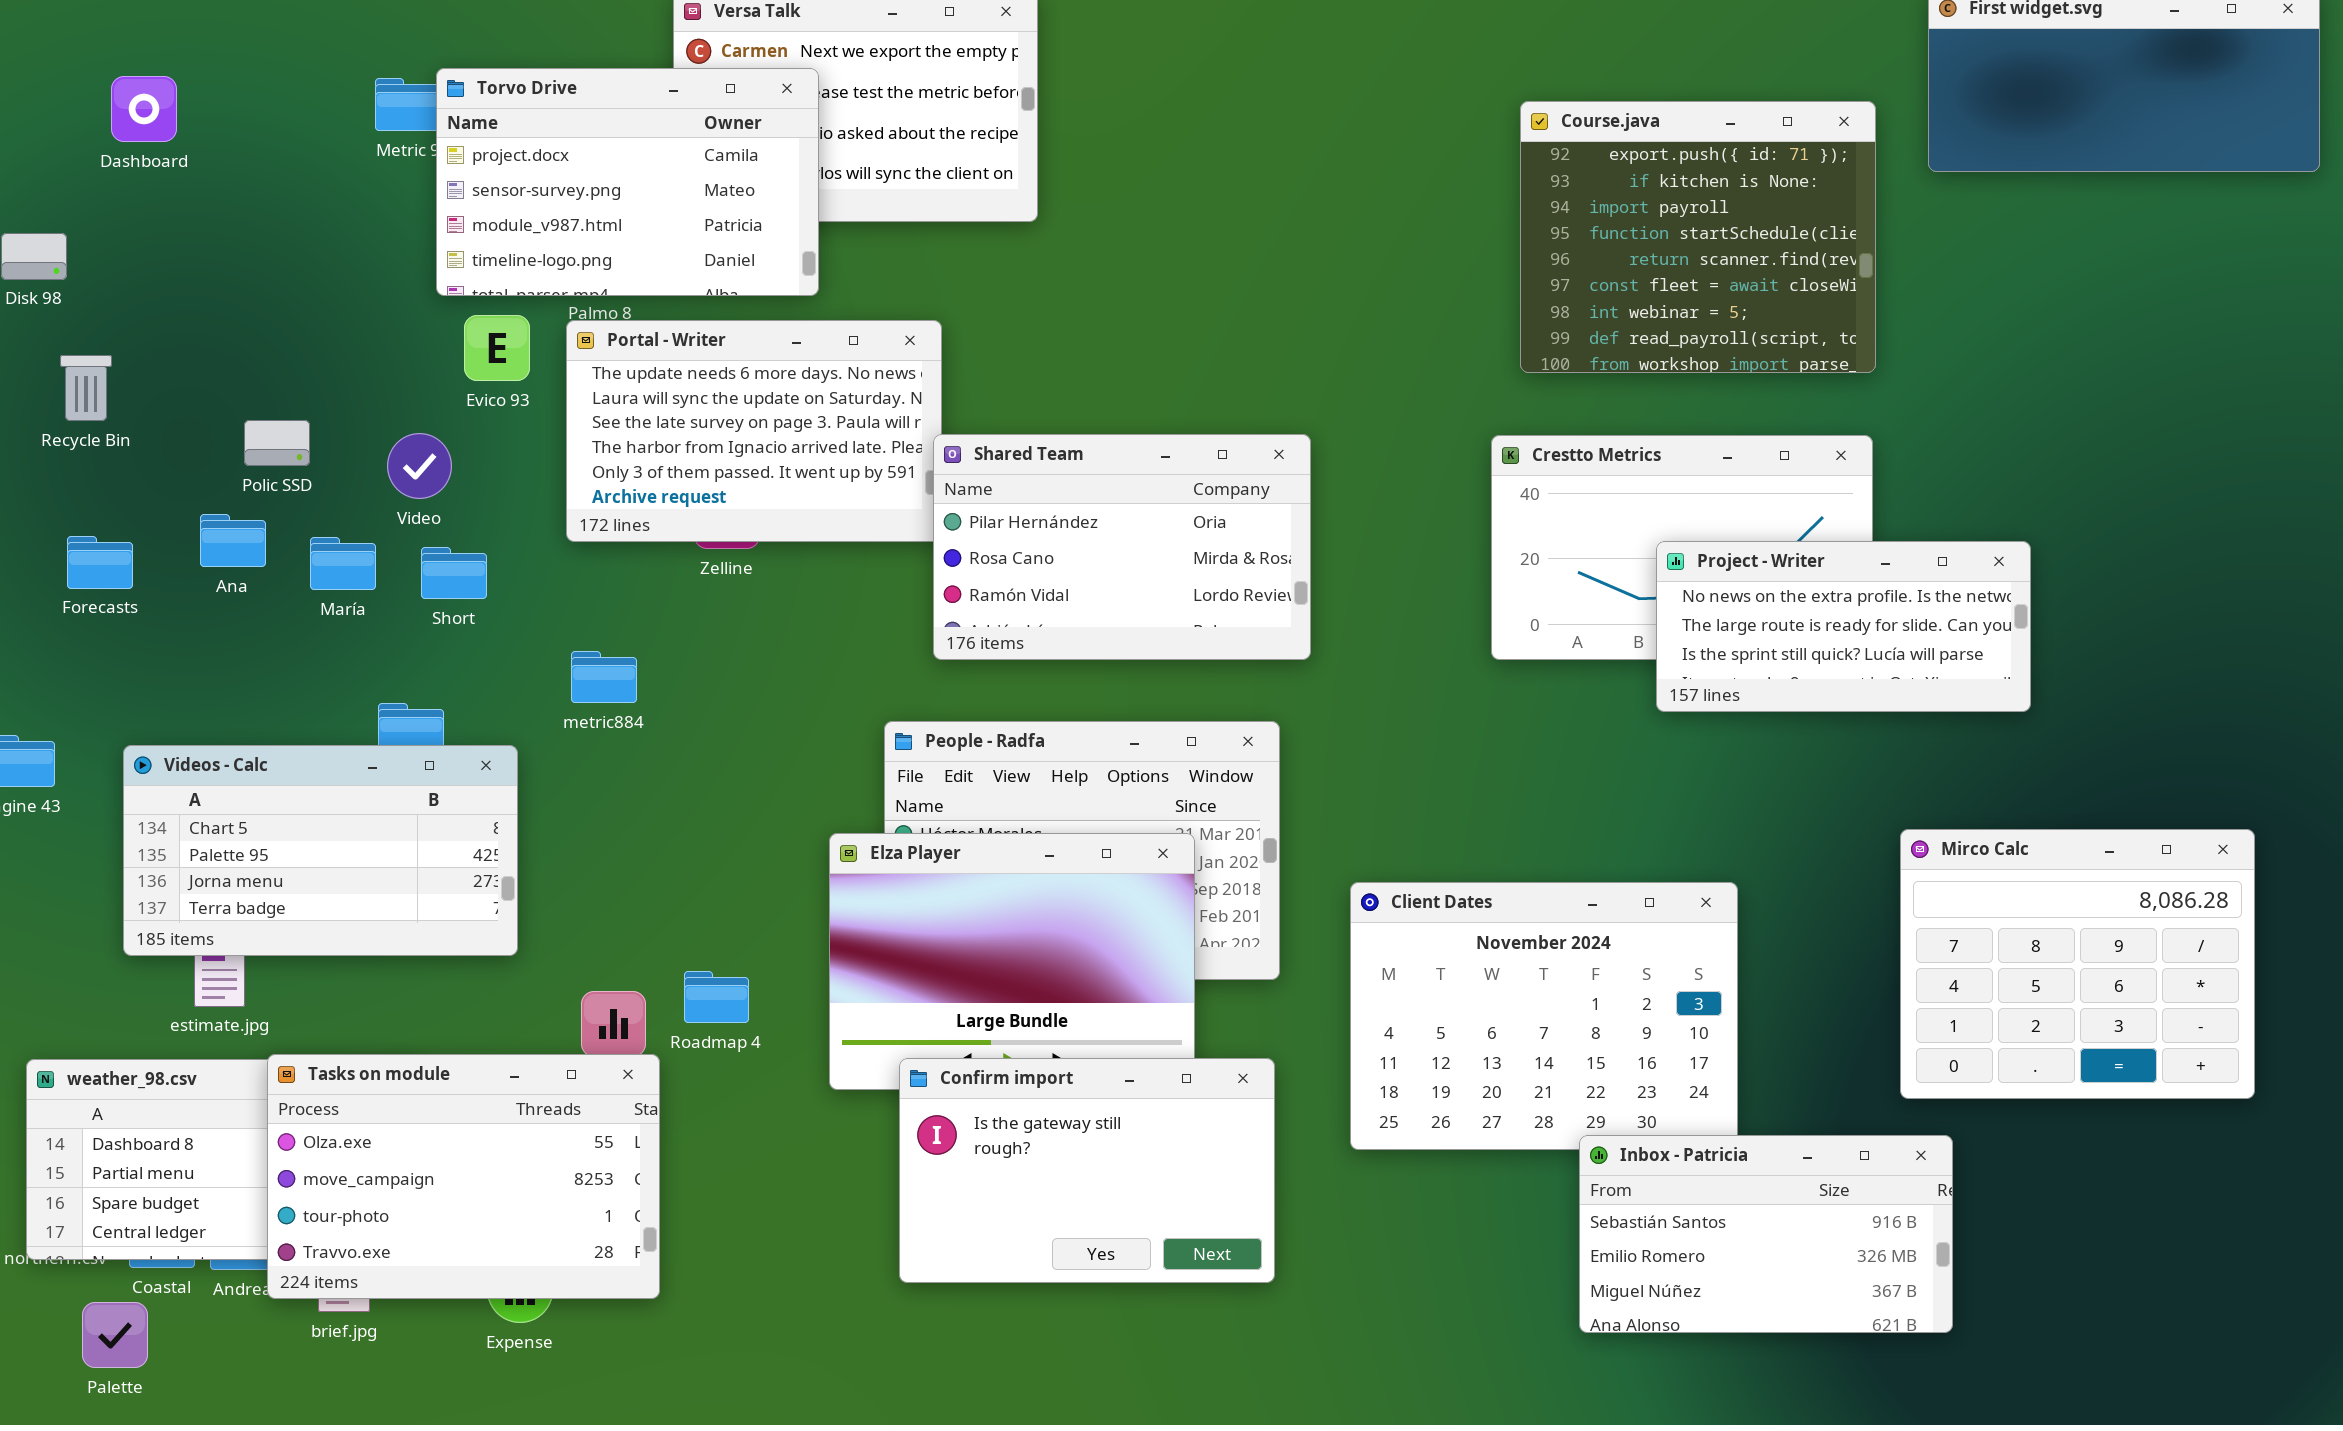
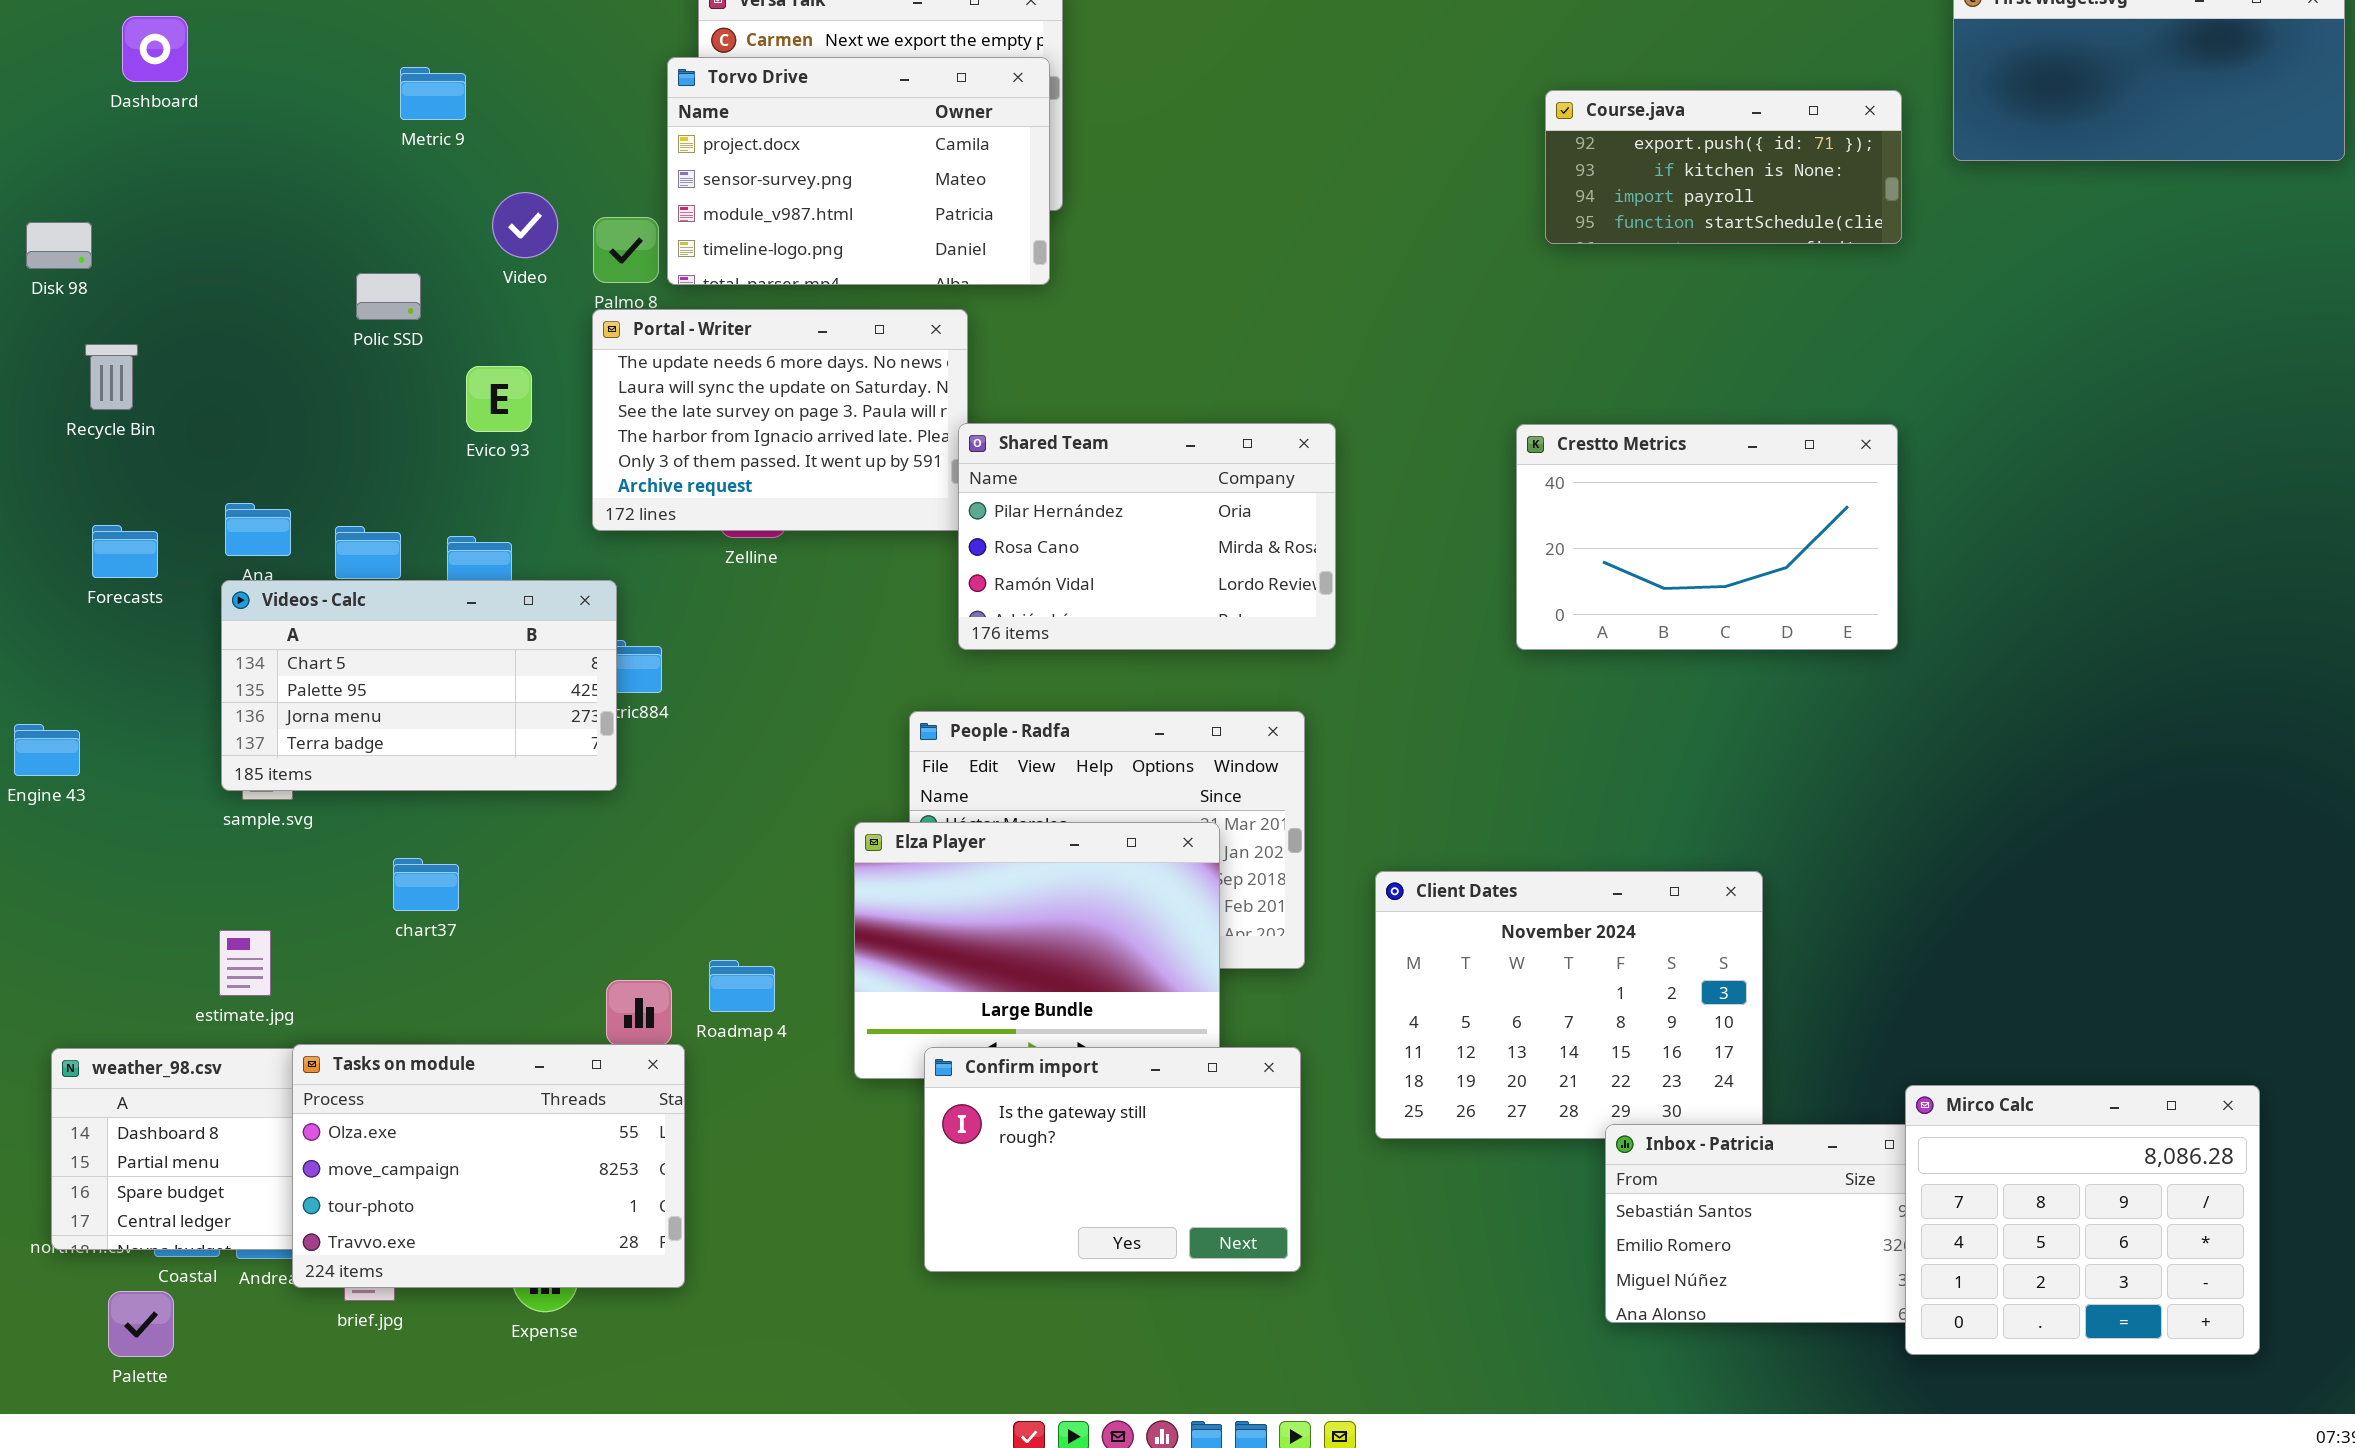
Torvo Drive: [436,68,819,296] -> [667,57,1050,285], moved
Dashboard: [111,76,177,142] -> [122,16,188,82], moved
Course.java: [1520,101,1876,373] -> [1545,90,1902,244], resized
Evico 93: [464,315,530,381] -> [466,366,532,432], moved
Polic SSD: [244,420,310,466] -> [356,273,421,320], moved
Video: [387,433,452,499] -> [492,192,558,258], moved
Project - Writer: [1656,541,2031,712] -> none, closed
Videos - Calc: [123,745,518,956] -> [221,580,617,791], moved
Mirco Calc: [1900,829,2255,1099] -> [1905,1085,2260,1355], moved

